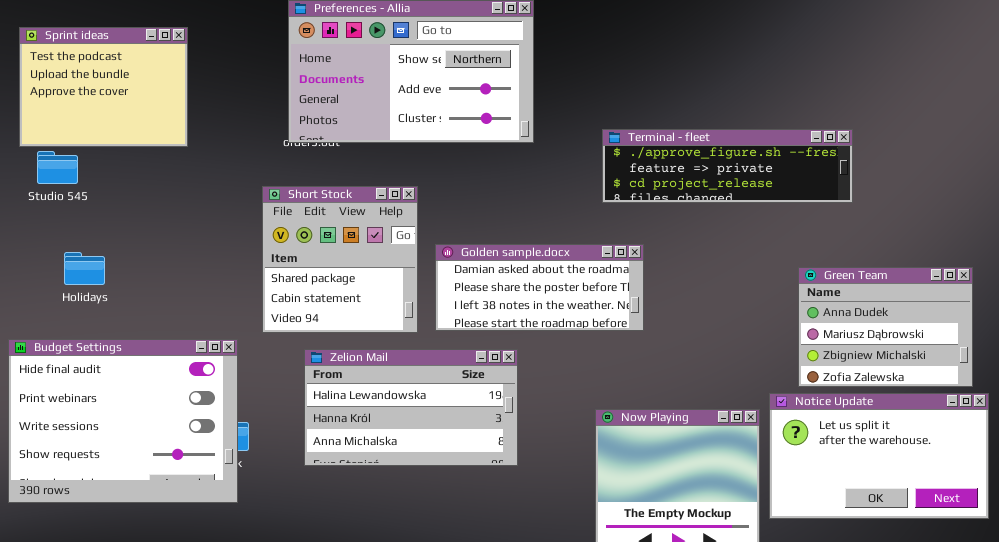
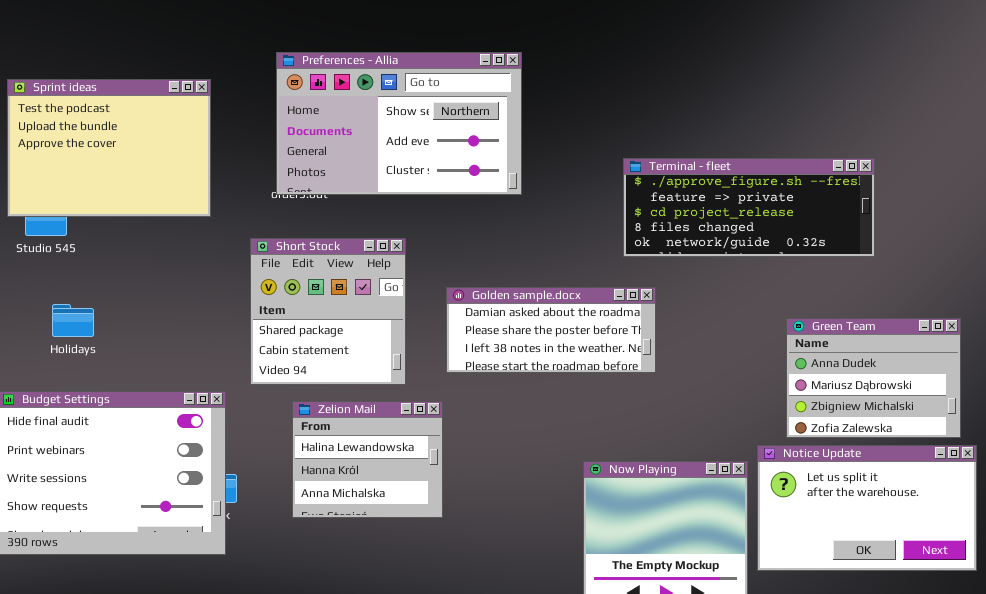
Sprint ideas: [19,27,188,147] -> [7,79,211,217], resized
Terminal - fleet: [602,129,853,203] -> [623,158,875,257], moved, resized
Golden sample.docx: [435,244,644,331] -> [446,287,656,373], moved
Zelion Mail: [304,349,518,466] -> [292,401,443,518], resized

